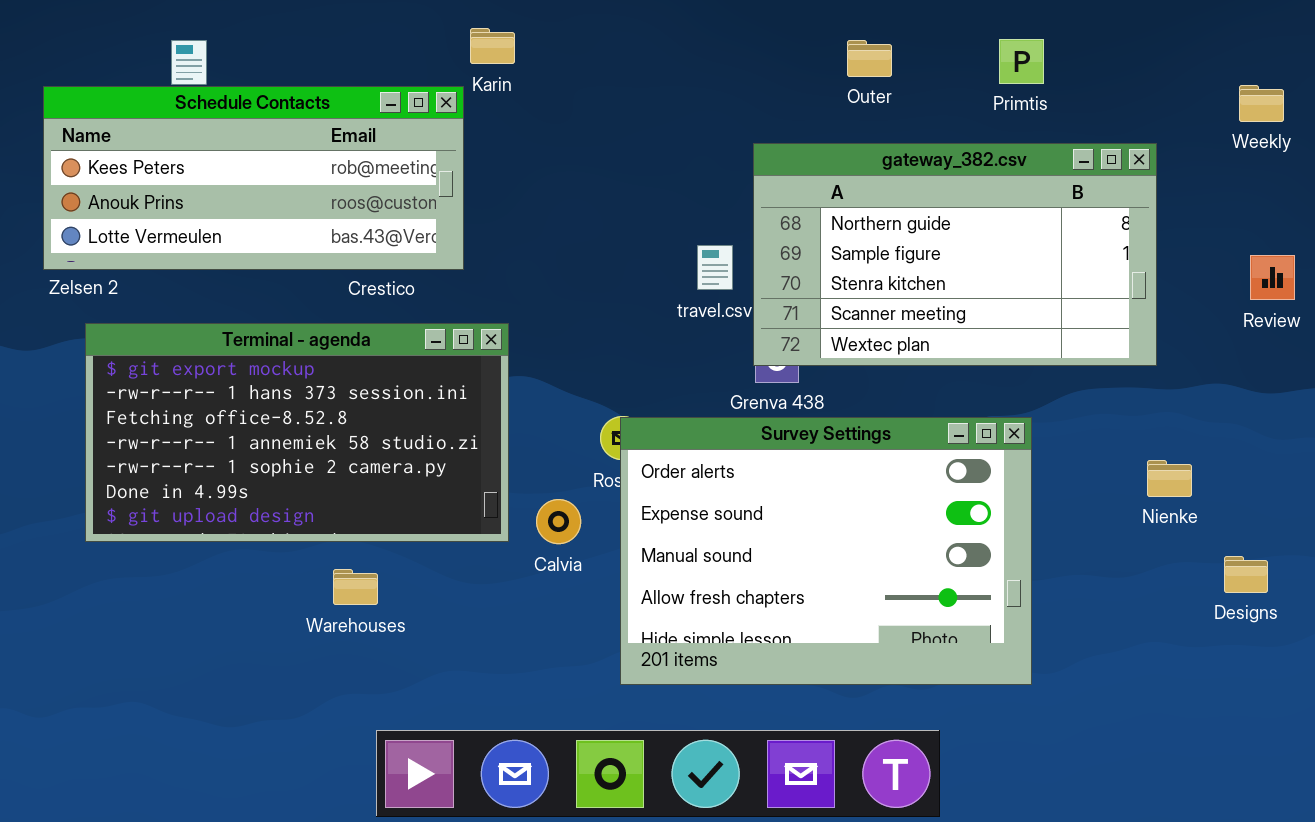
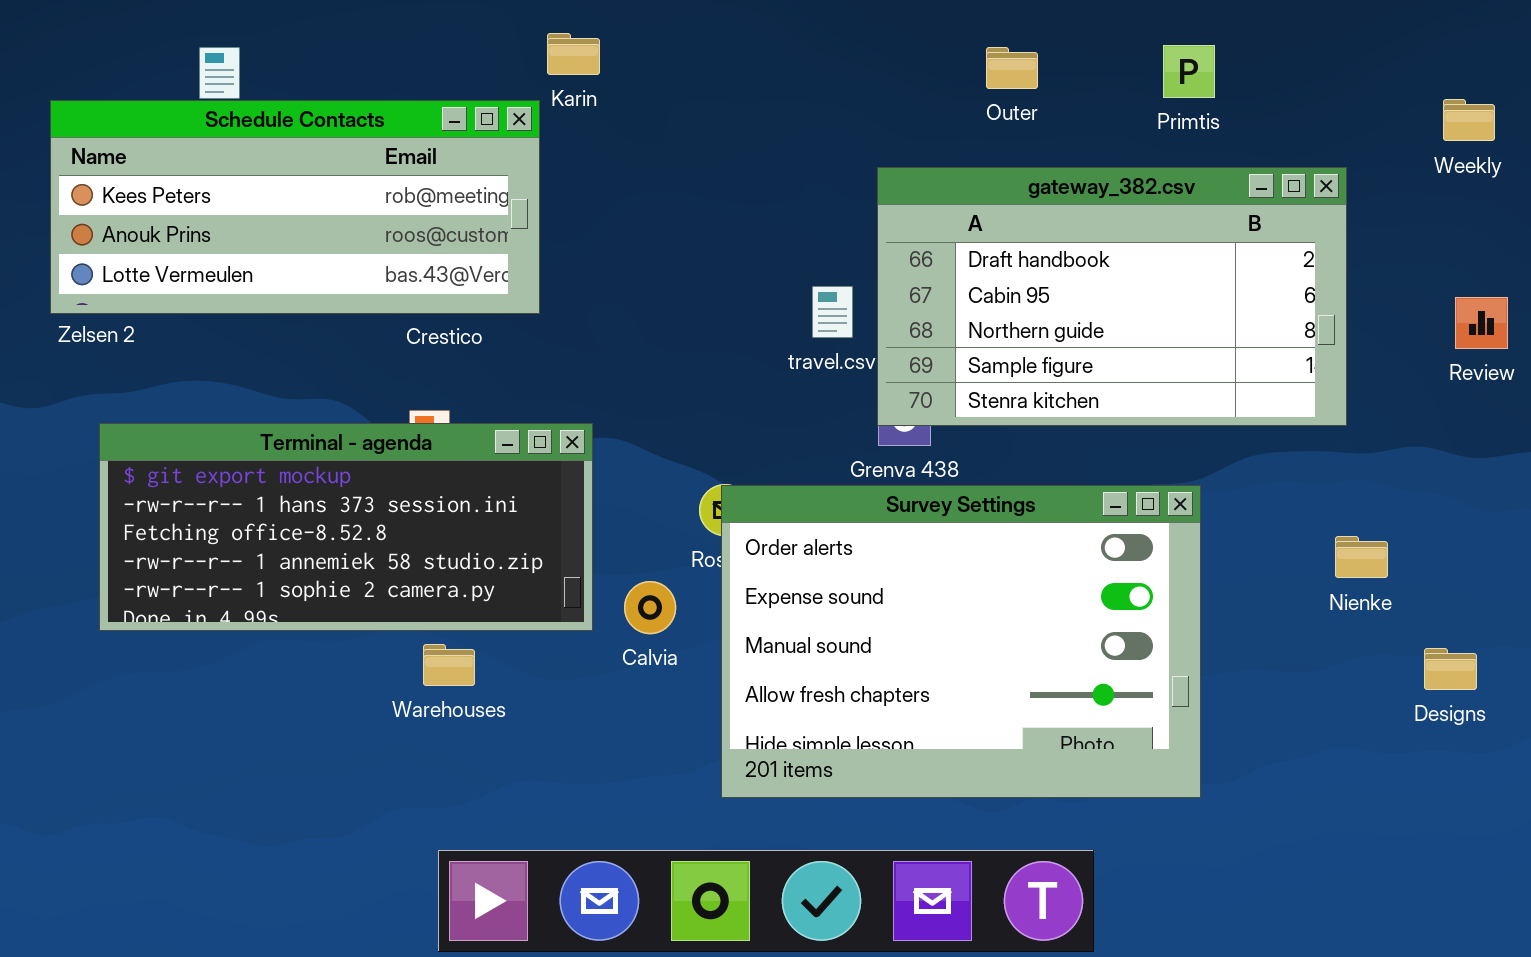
gateway_382.csv: [753,143,1157,366] -> [877,167,1347,426], scrolled up 2 rows
Terminal - agenda: [85,323,509,542] -> [99,423,593,631], resized
Warehouses: [333,569,378,605] -> [423,644,475,686], moved

